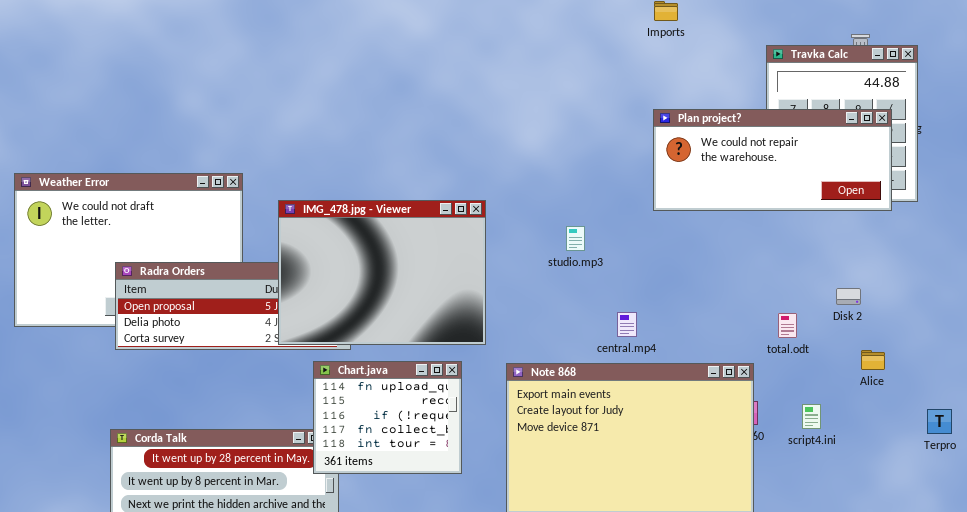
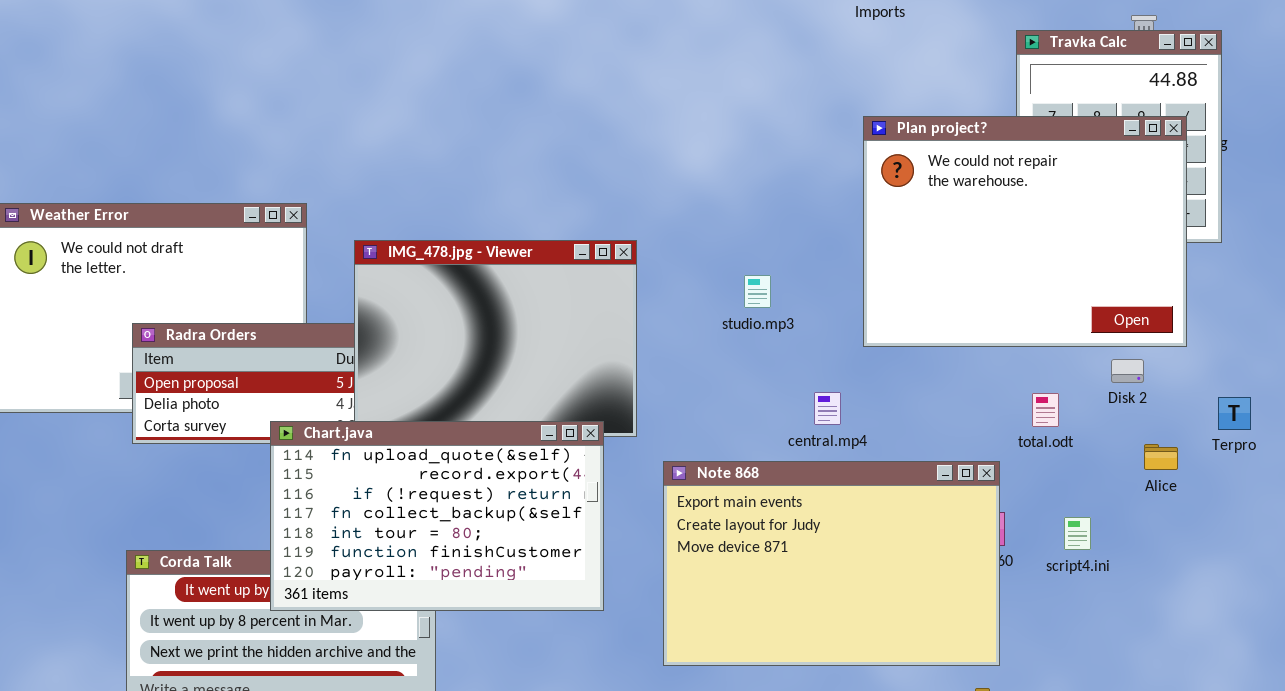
Plan project?: [653,109,892,211] -> [863,116,1187,347], resized
Chart.java: [313,361,462,474] -> [270,421,604,611], resized
Terpro: [927,409,952,434] -> [1218,397,1251,430], moved

